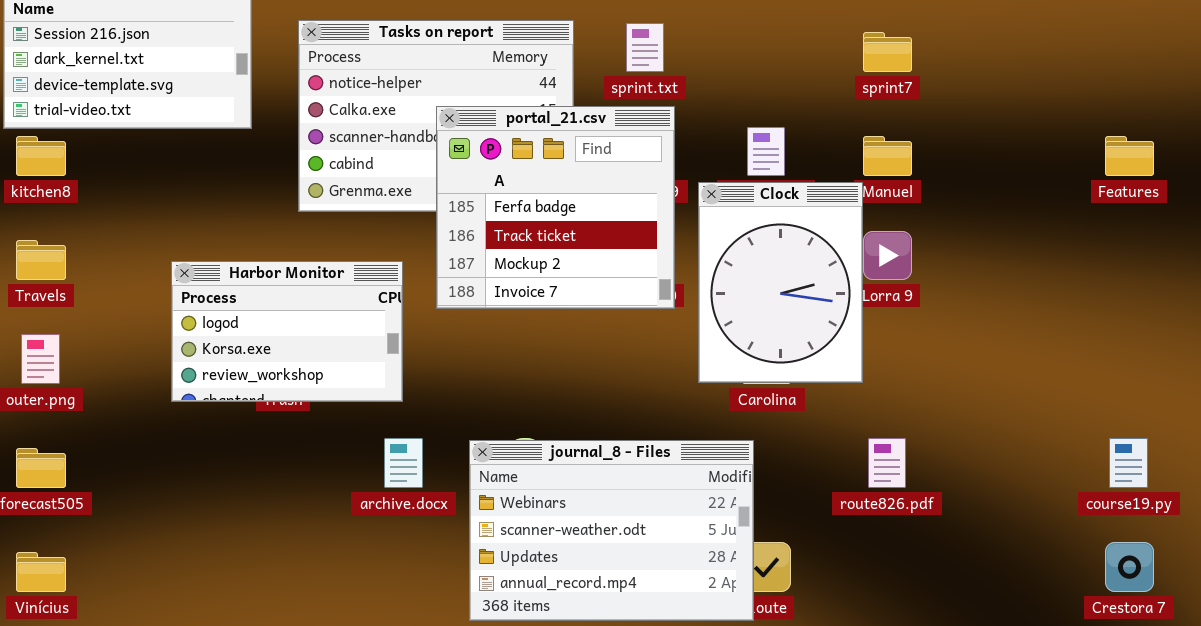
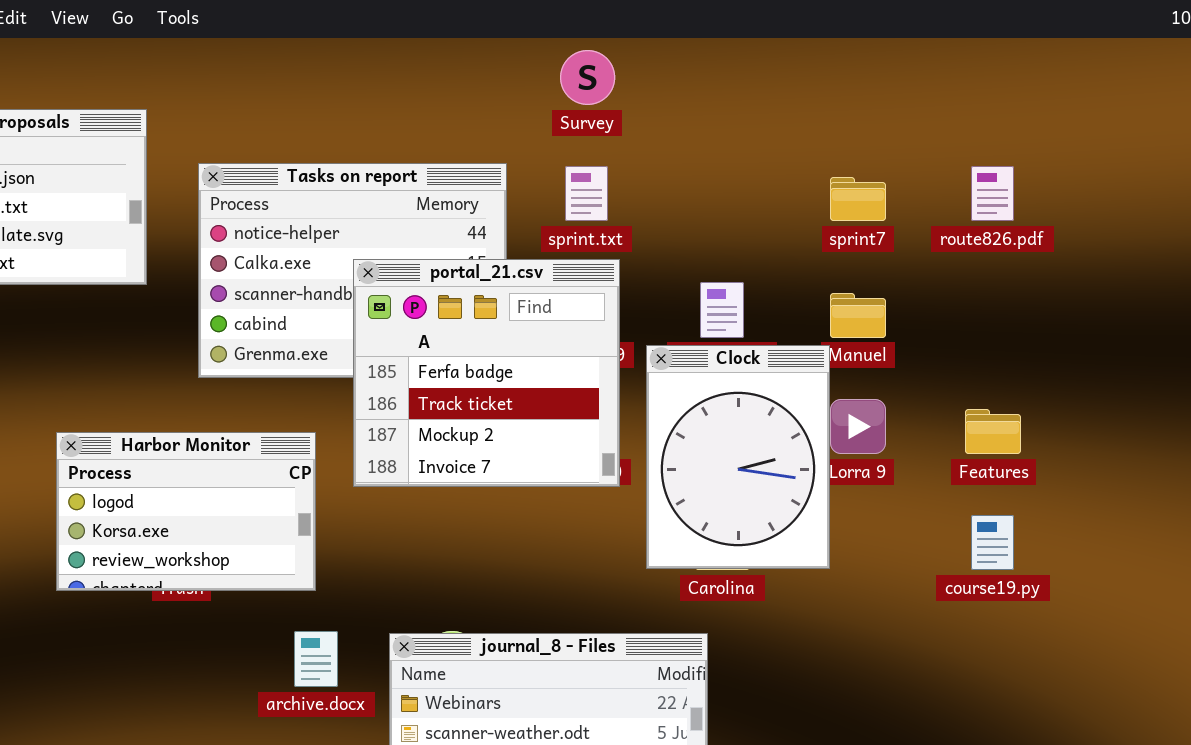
Features: [1105,136,1154,176] -> [965,409,1021,454], moved
route826.pdf: [868,438,906,488] -> [971,166,1014,221], moved
course19.py: [1109,438,1148,488] -> [971,515,1014,570], moved

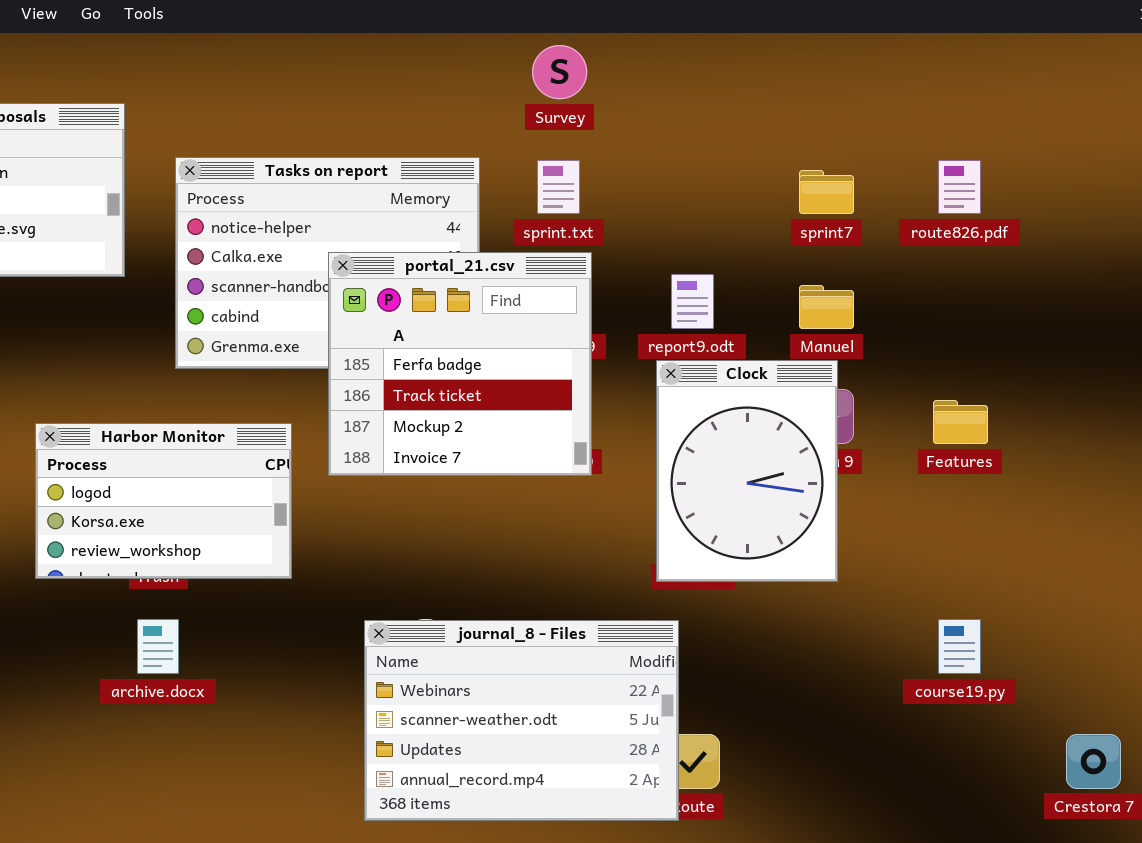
Clock: [646,345,830,569] -> [656,360,838,582], moved
course19.py: [971,515,1014,570] -> [938,619,981,674], moved
archive.docx: [294,631,338,687] -> [137,619,179,674], moved

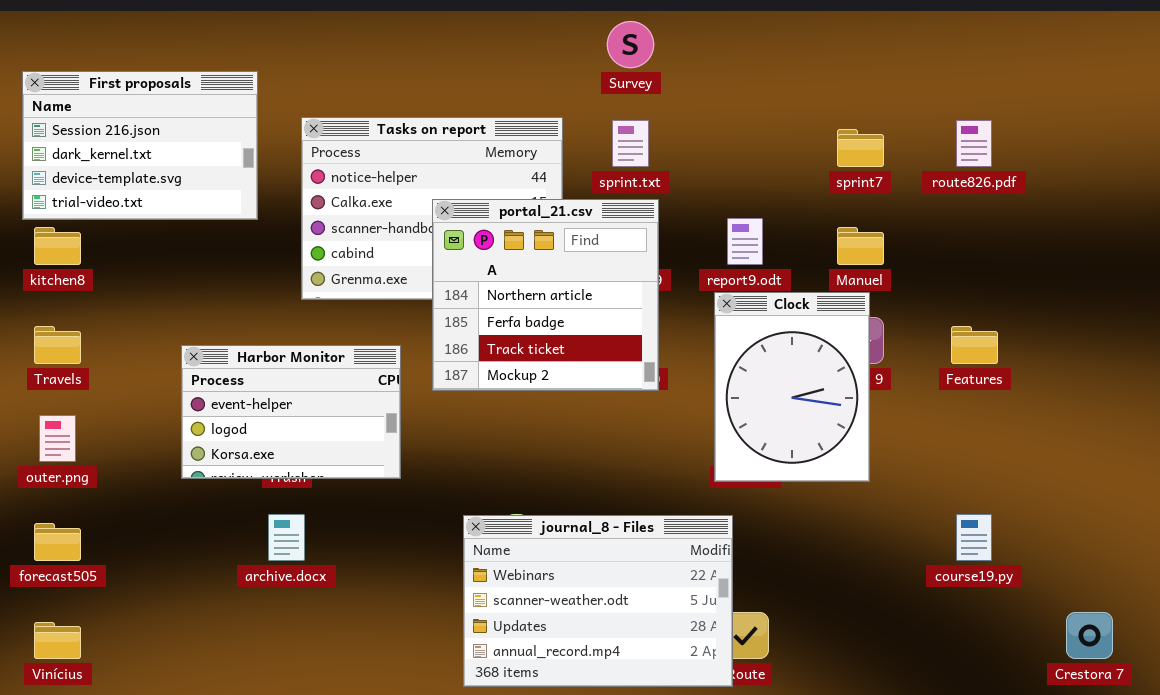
portal_21.csv: [328,252,592,476] -> [432,199,659,391], scrolled up 1 row
Harbor Monitor: [35,423,292,579] -> [181,345,401,479], scrolled up 1 row

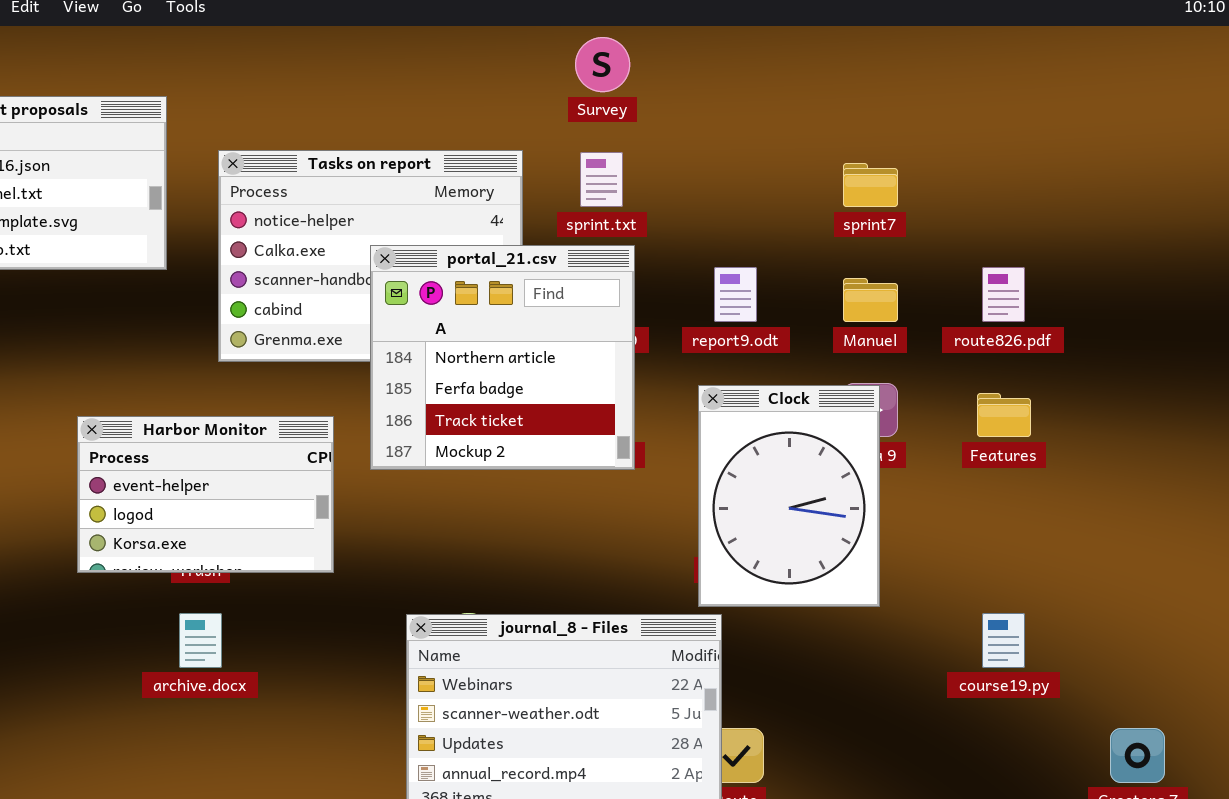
route826.pdf: [956,120,992,167] -> [982,267,1025,322], moved
Clock: [714,292,870,482] -> [698,385,880,607], moved

